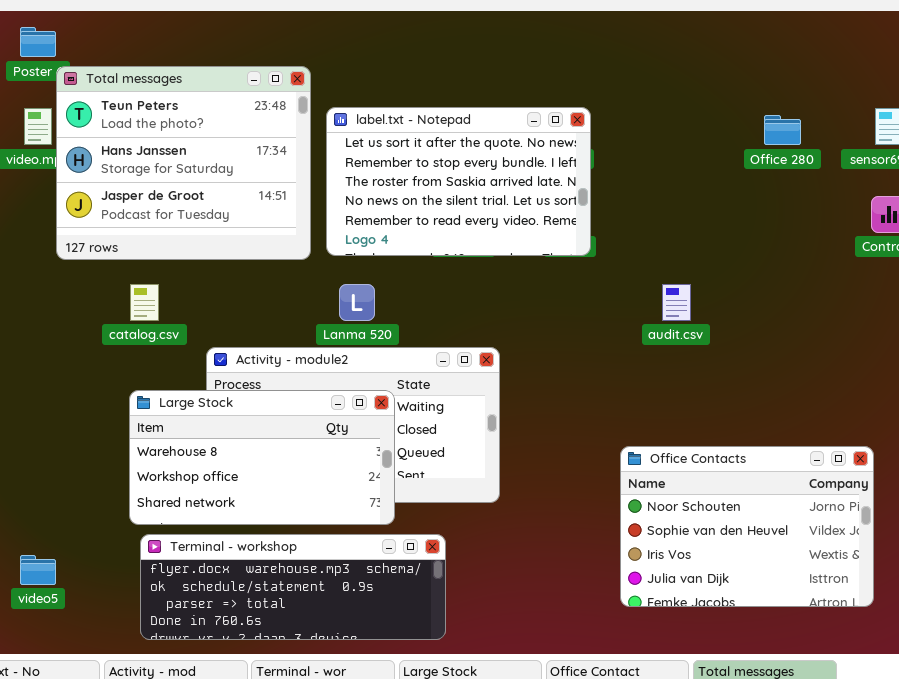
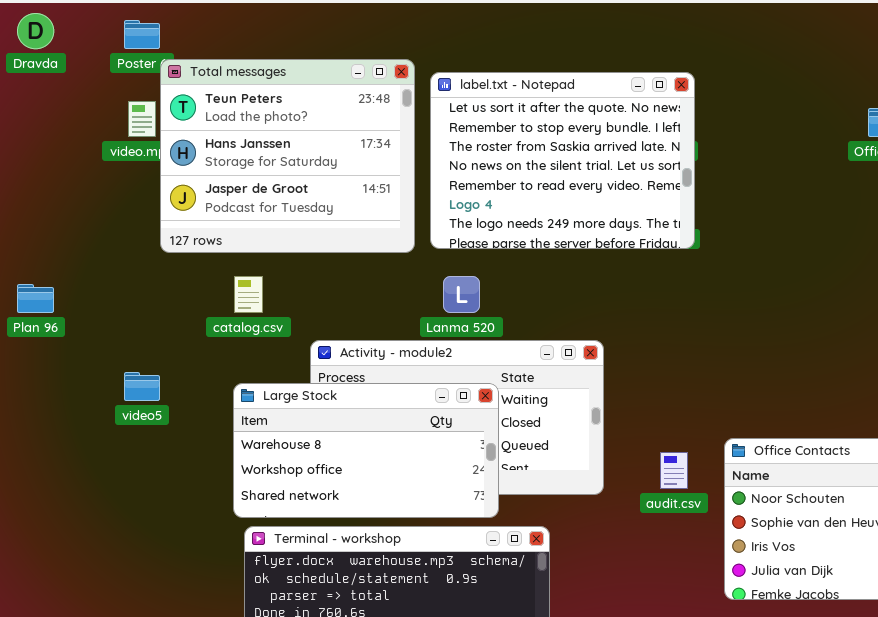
label.txt - Notepad: [326,107,591,256] -> [430,72,695,249], resized
audit.csv: [662,284,691,321] -> [660,452,688,489], moved
video5: [20,555,56,585] -> [124,372,160,401], moved

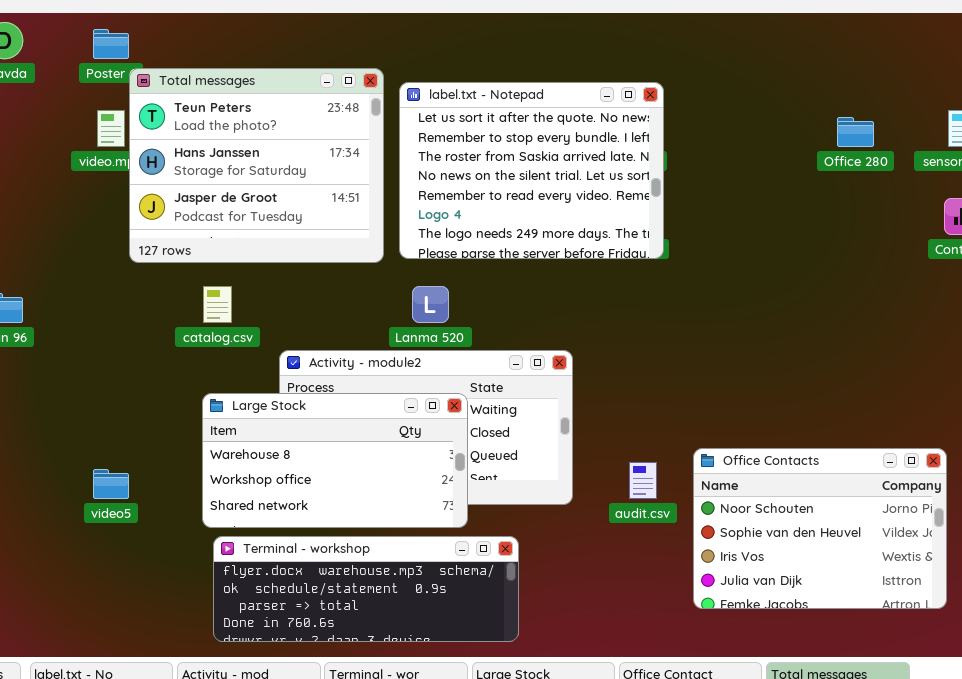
video5: [124,372,160,401] -> [93,469,129,499], moved

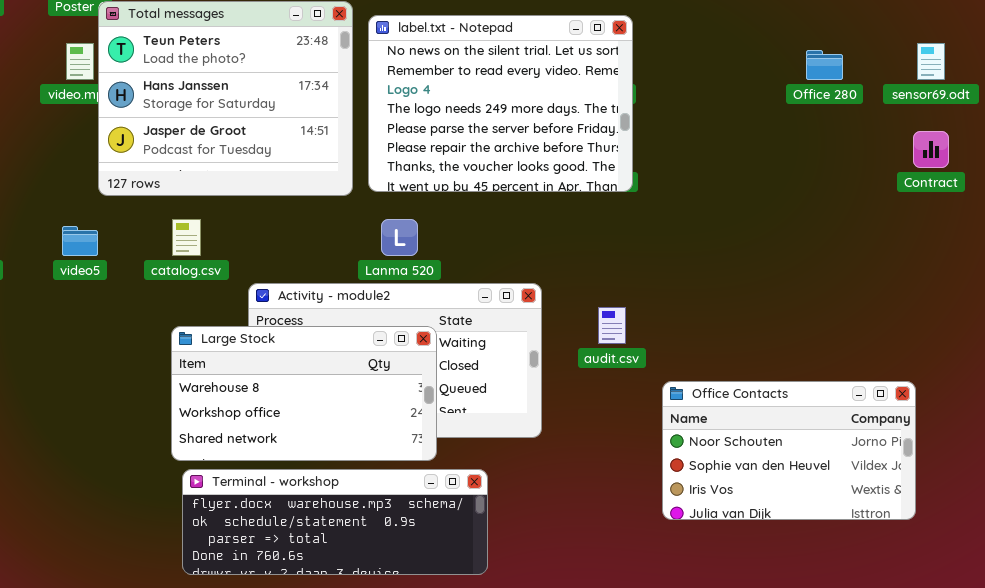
label.txt - Notepad: [399,82,664,259] -> [368,15,633,192], scrolled down 3 rows
Office Contacts: [693,448,947,609] -> [662,381,916,520], resized
audit.csv: [629,462,657,499] -> [598,307,626,344], moved
video5: [93,469,129,499] -> [62,226,98,256], moved

